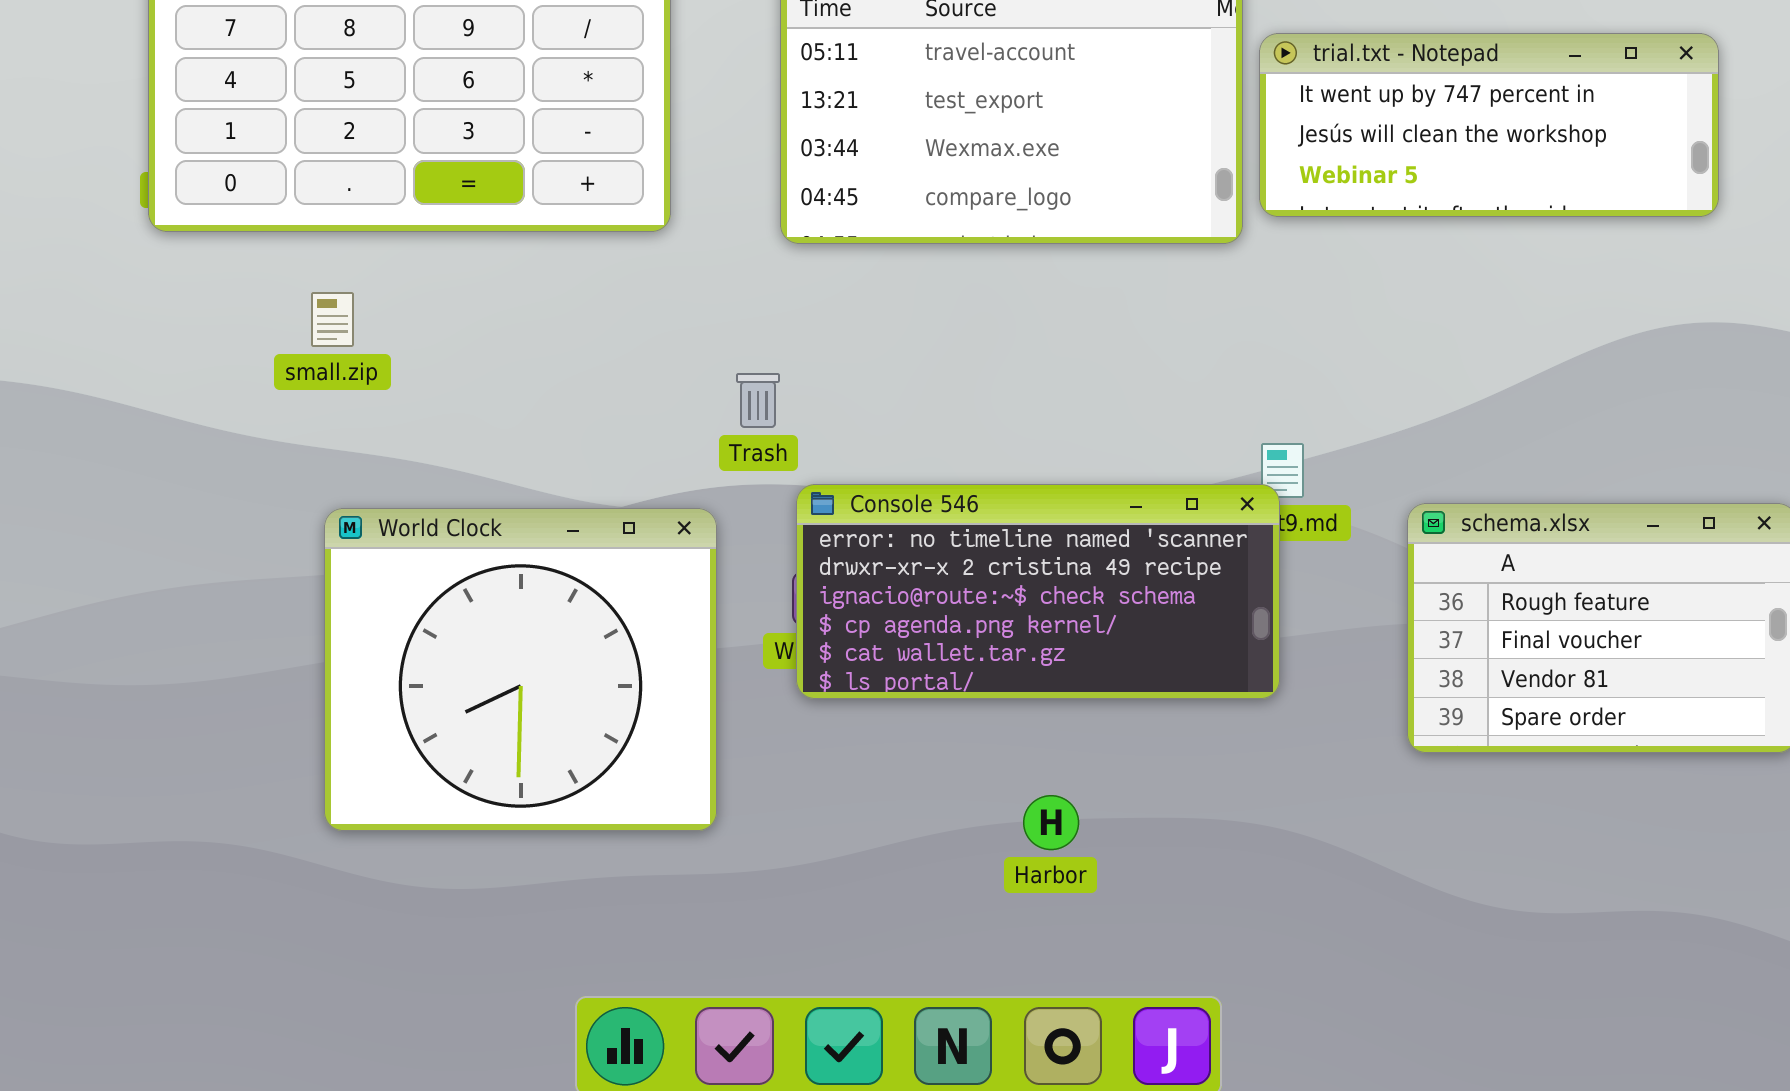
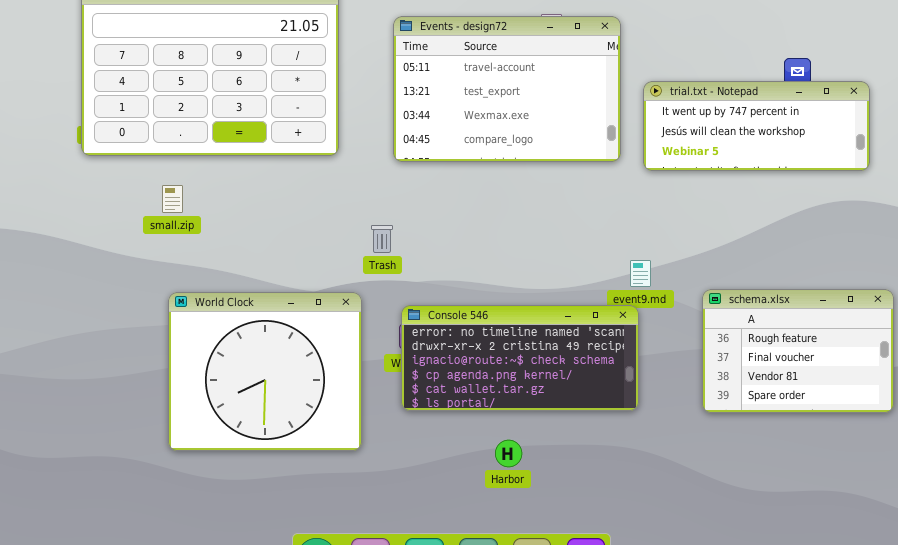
trial.txt - Notepad: [1259,33,1719,217] -> [643,81,870,171], moved
Console 546: [796,484,1280,699] -> [401,305,639,411], moved
Harbor: [1023,795,1079,850] -> [495,440,522,467], moved

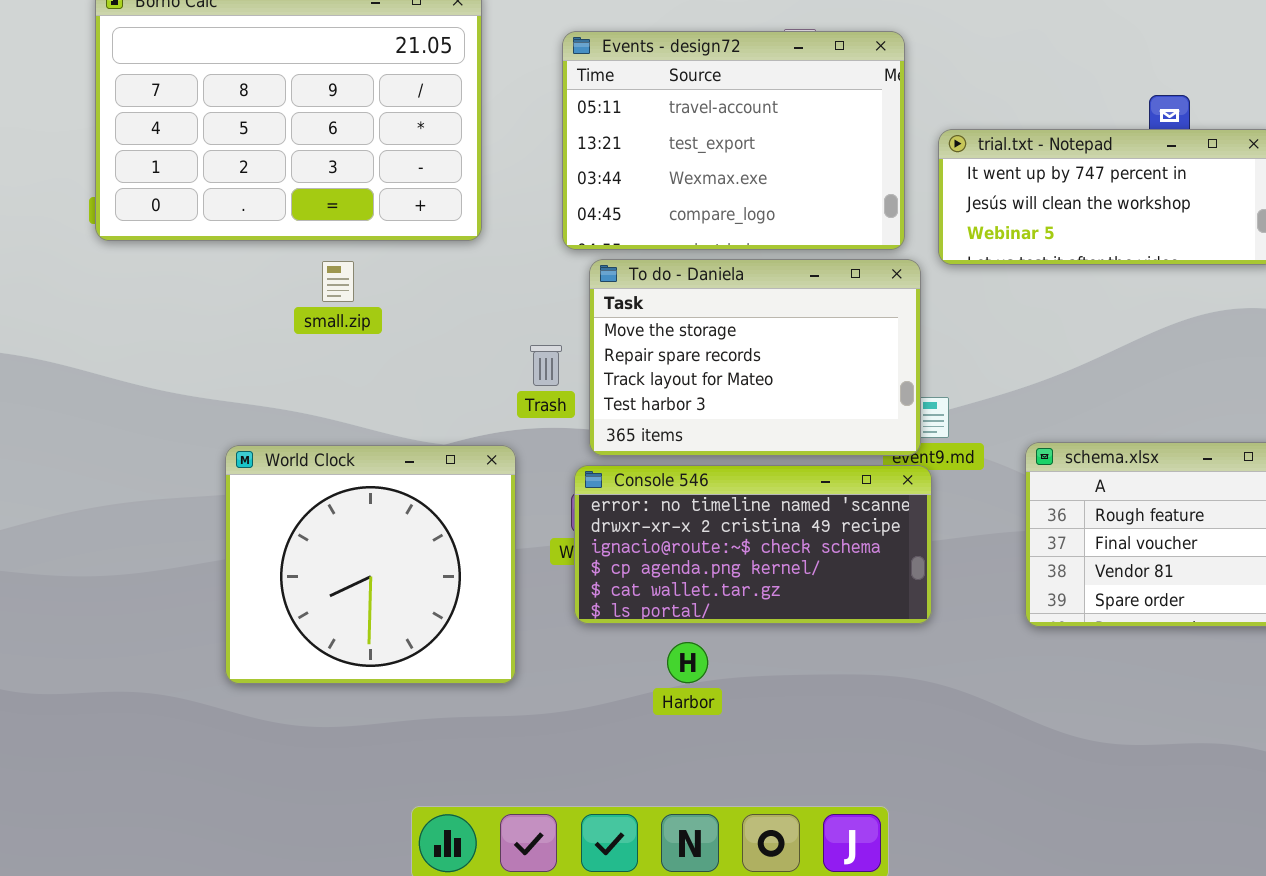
To do - Daniela: none -> [589,259,921,456], opened
small.zip: [162,185,183,213] -> [322,261,354,302], moved
Harbor: [495,440,522,467] -> [667,642,708,683], moved

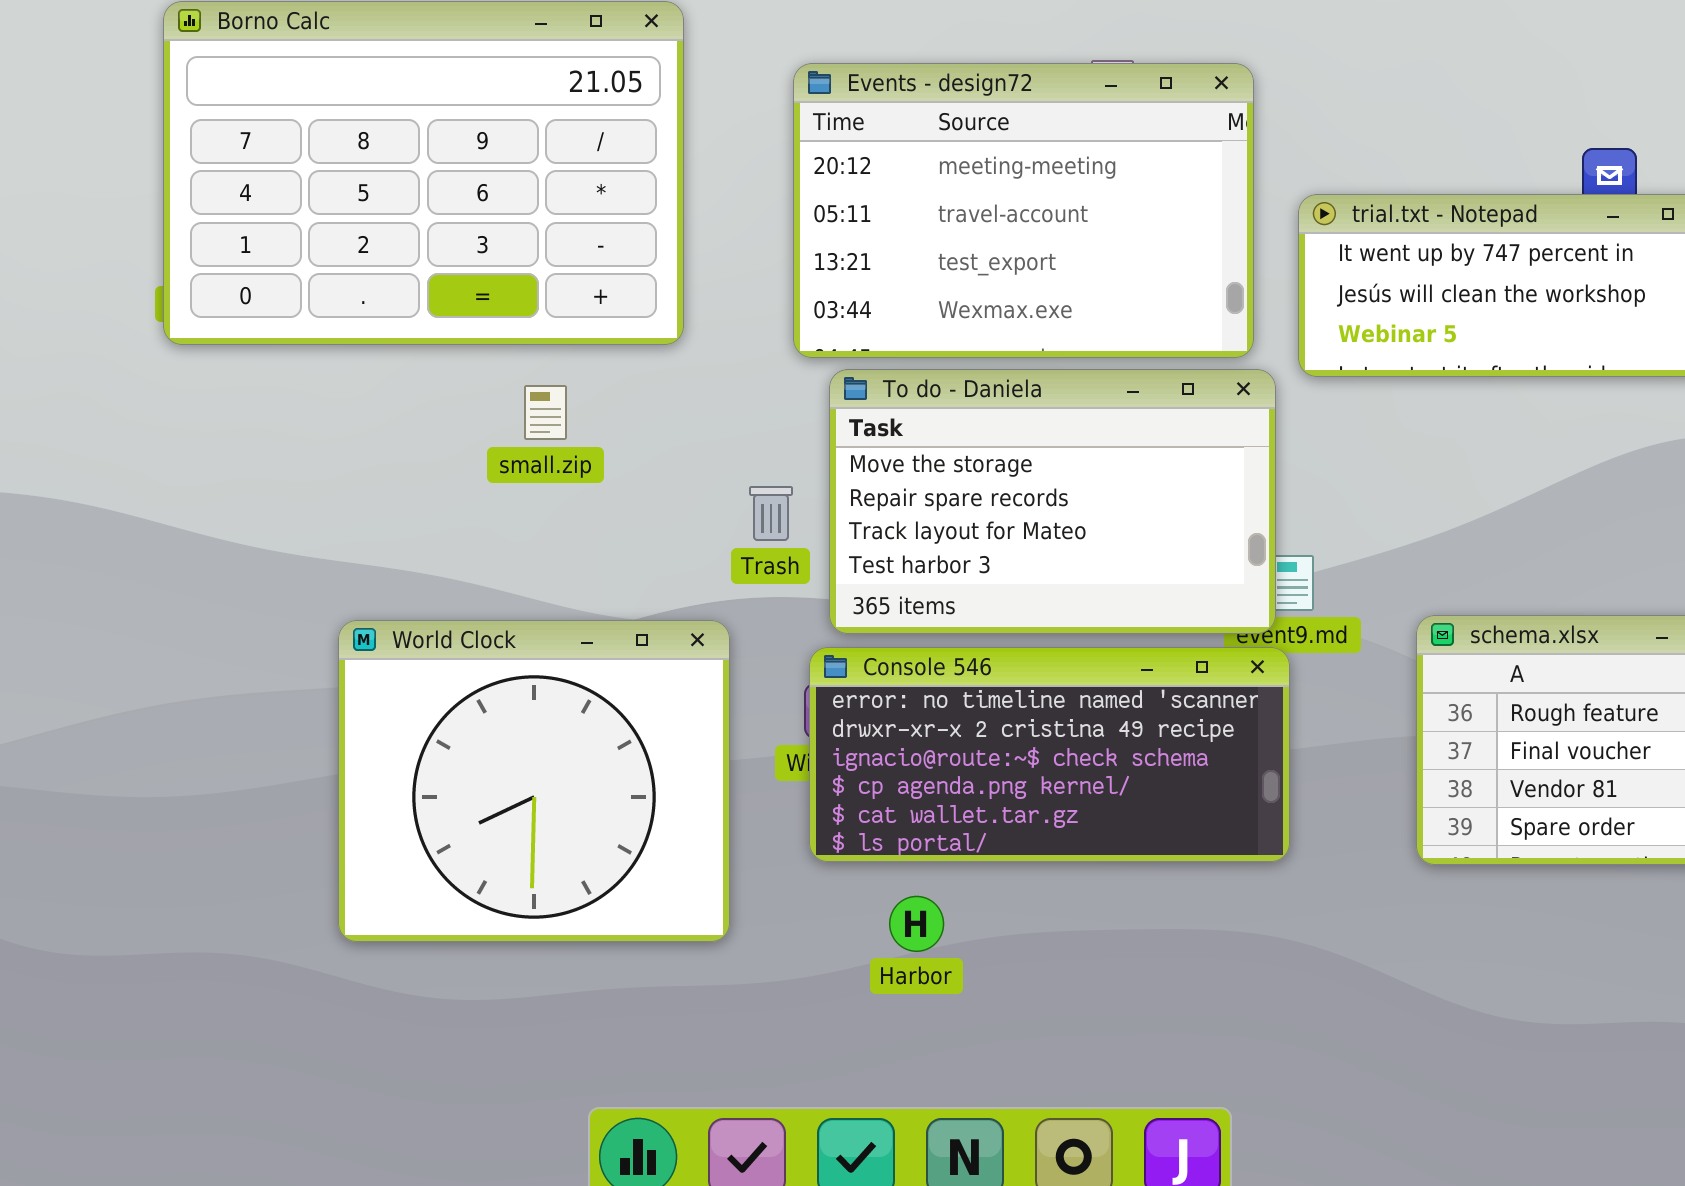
Events - design72: [562,31,905,250] -> [793,63,1254,358], scrolled up 1 row
small.zip: [322,261,354,302] -> [524,385,567,440], moved
Harbor: [667,642,708,683] -> [889,896,944,952], moved

